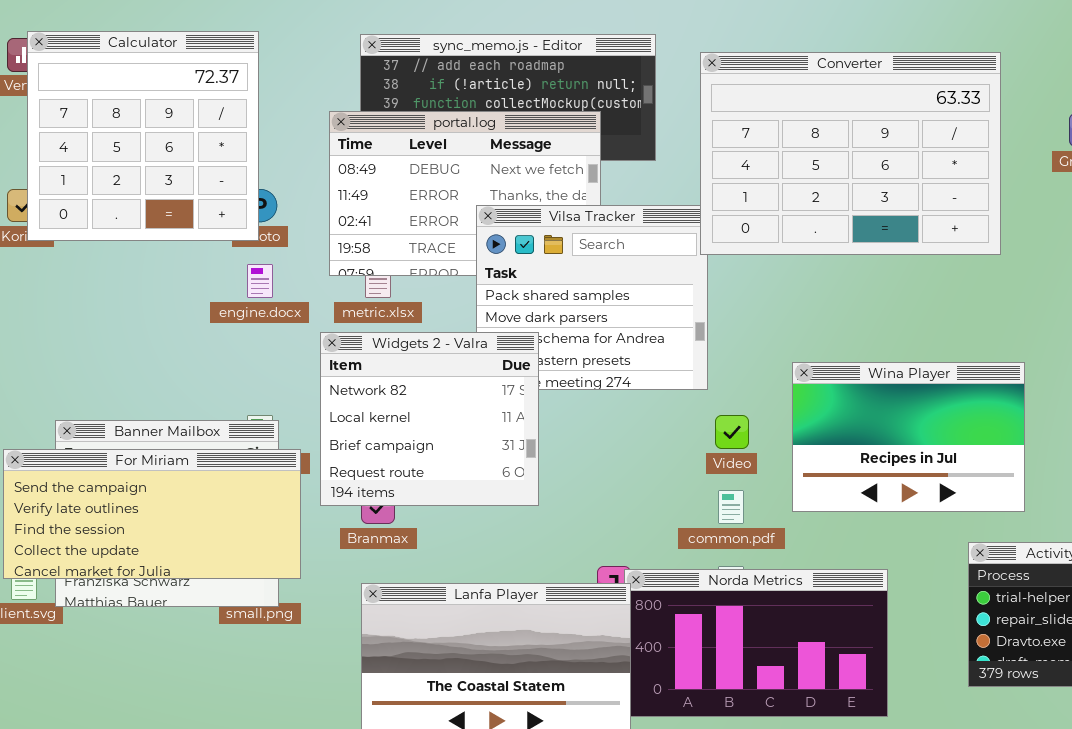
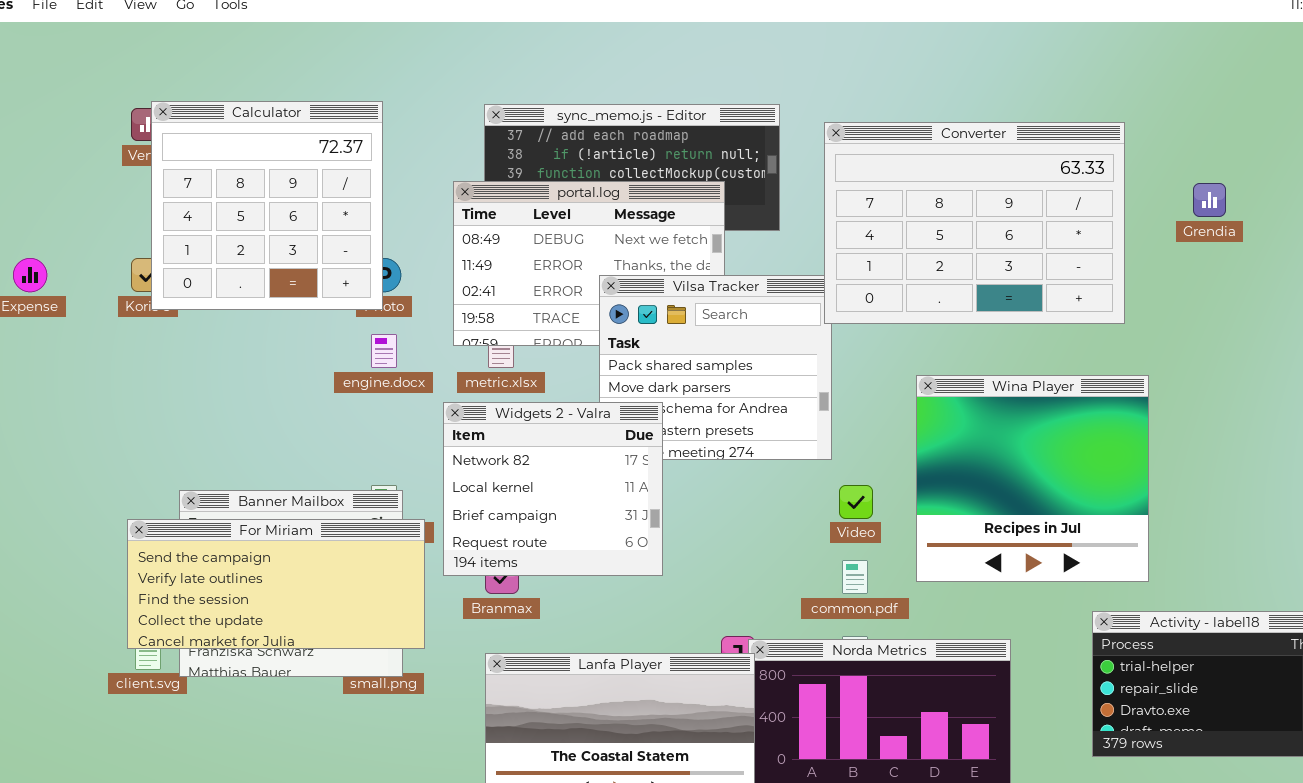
Wina Player: [792,362,1025,512] -> [916,375,1149,582], resized

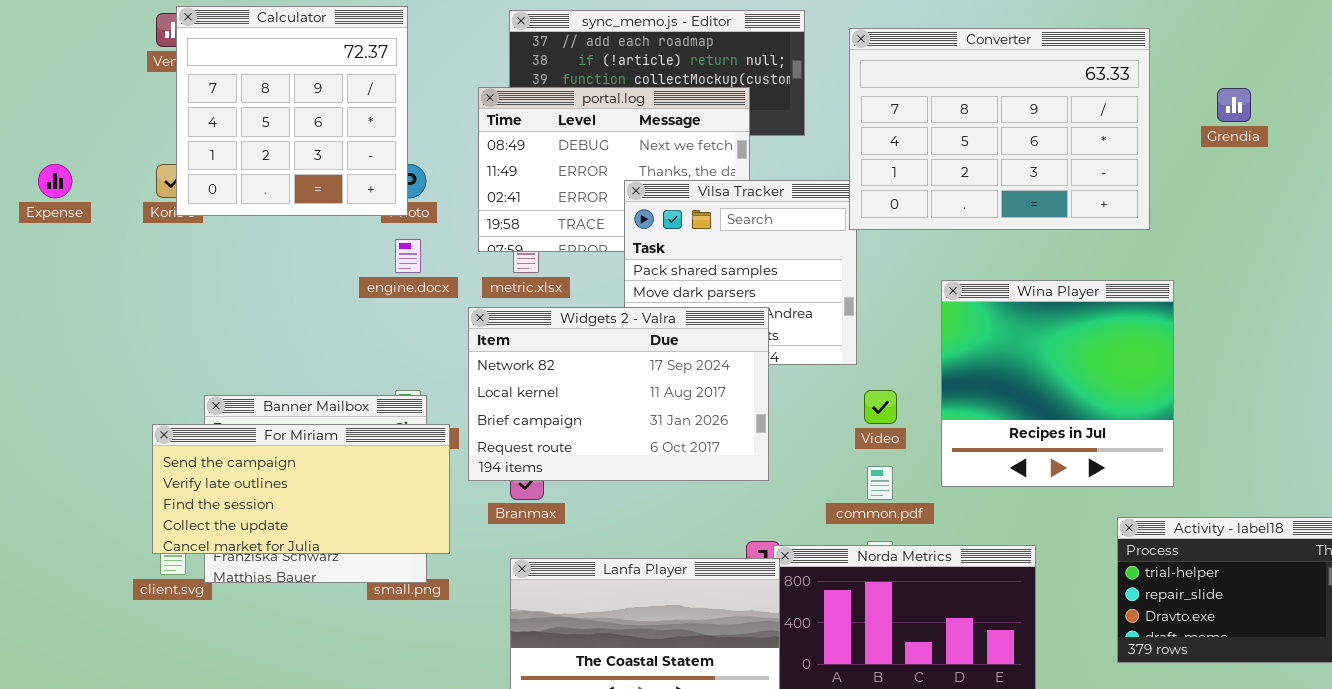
Widgets 2 - Valra: [443,402,663,576] -> [468,307,769,481], resized

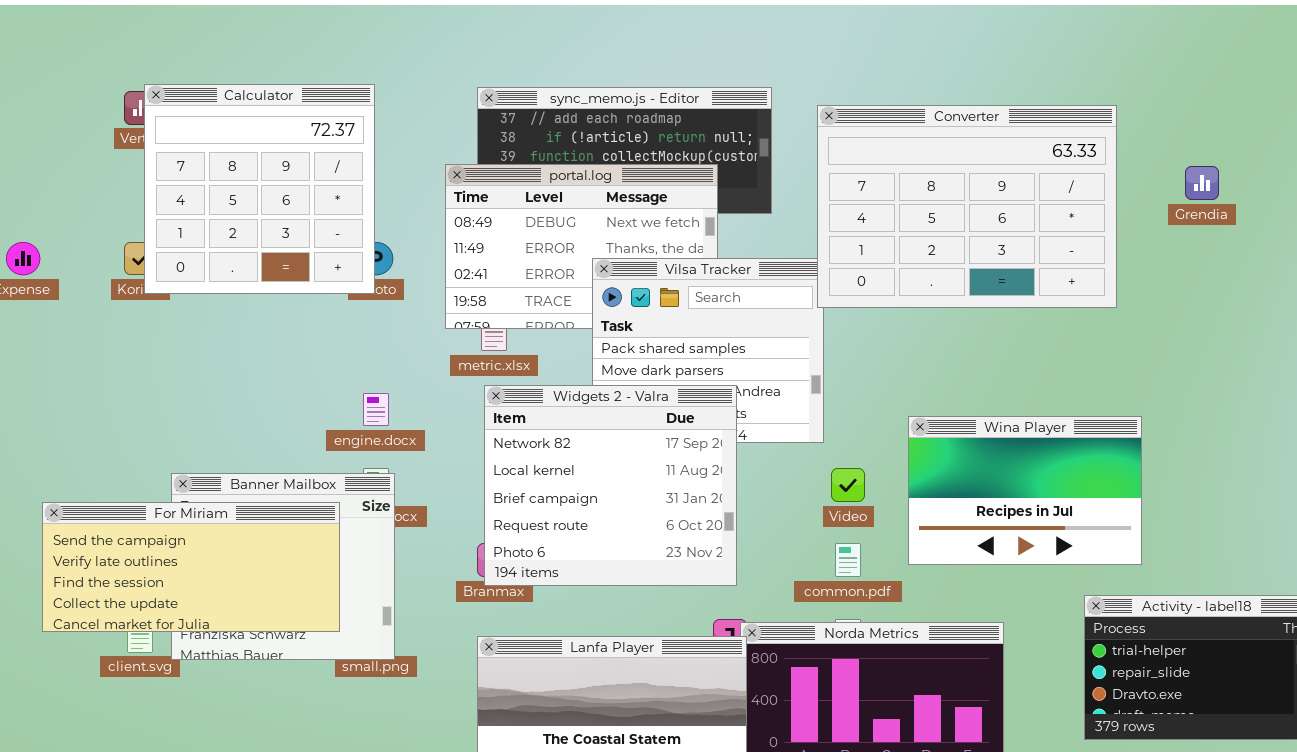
engine.docx: [395,239,421,273] -> [363,393,389,426], moved
Wina Player: [941,280,1174,487] -> [908,416,1142,565], resized
Widgets 2 - Valra: [468,307,769,481] -> [484,385,737,586], resized
For Miriam: [152,424,450,554] -> [42,502,340,632], moved

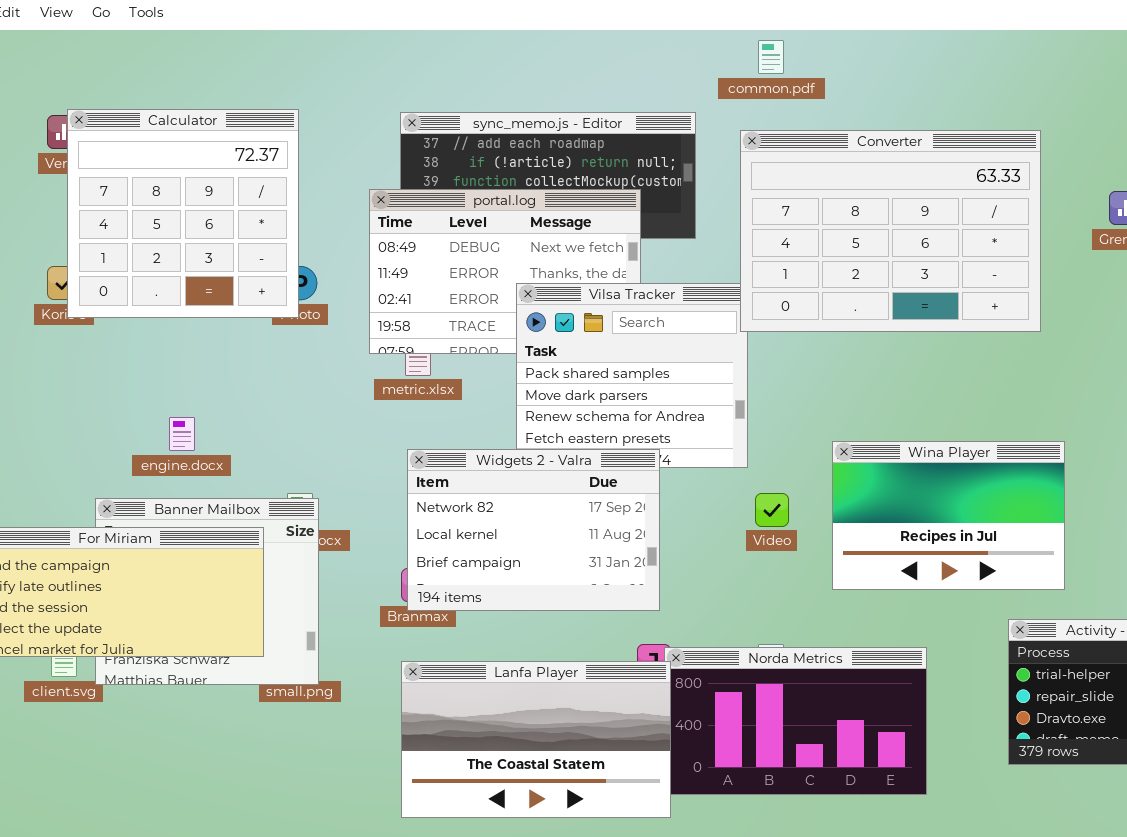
Widgets 2 - Valra: [484,385,737,586] -> [407,449,660,611], resized
engine.docx: [363,393,389,426] -> [169,417,195,451], moved
common.pdf: [835,543,861,577] -> [758,40,784,74], moved

